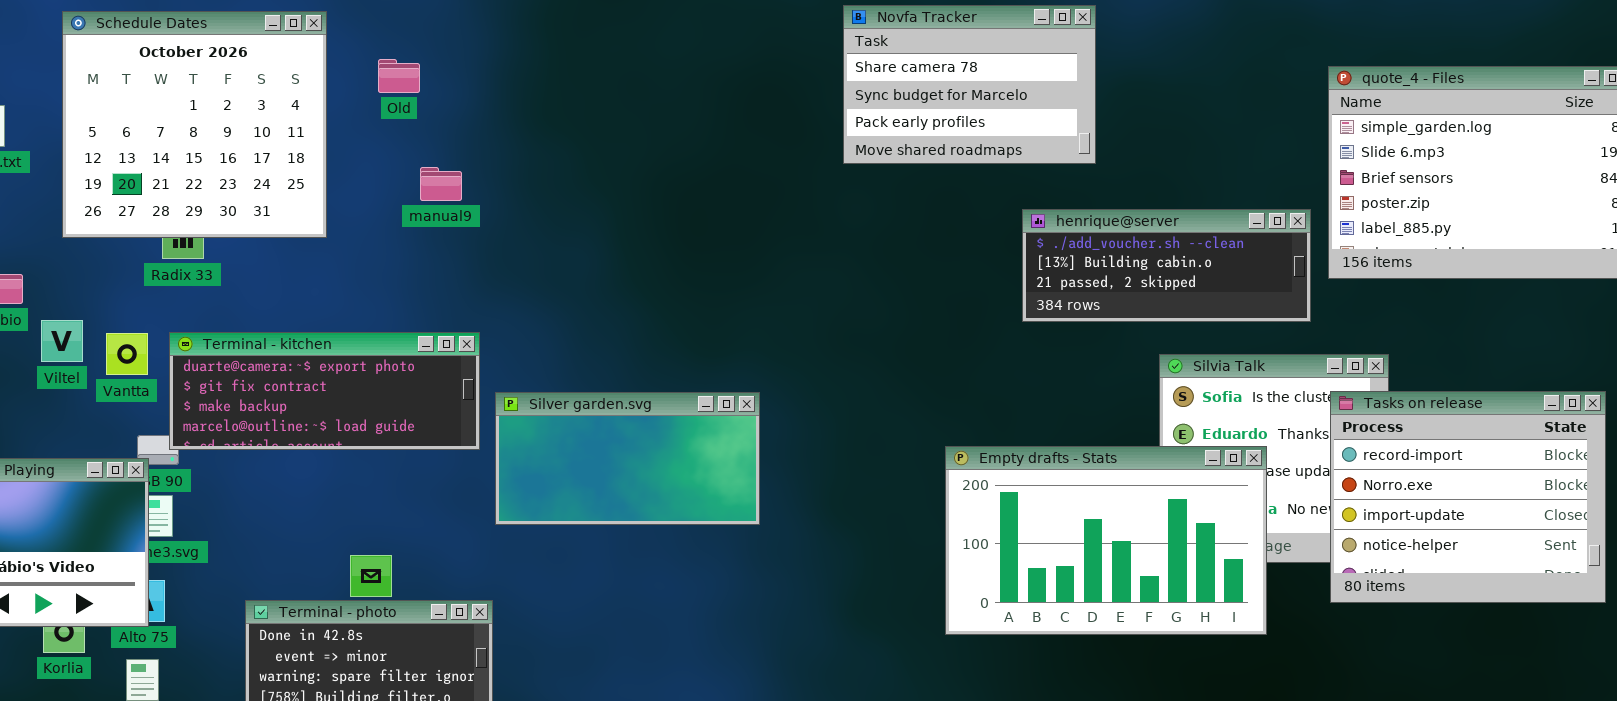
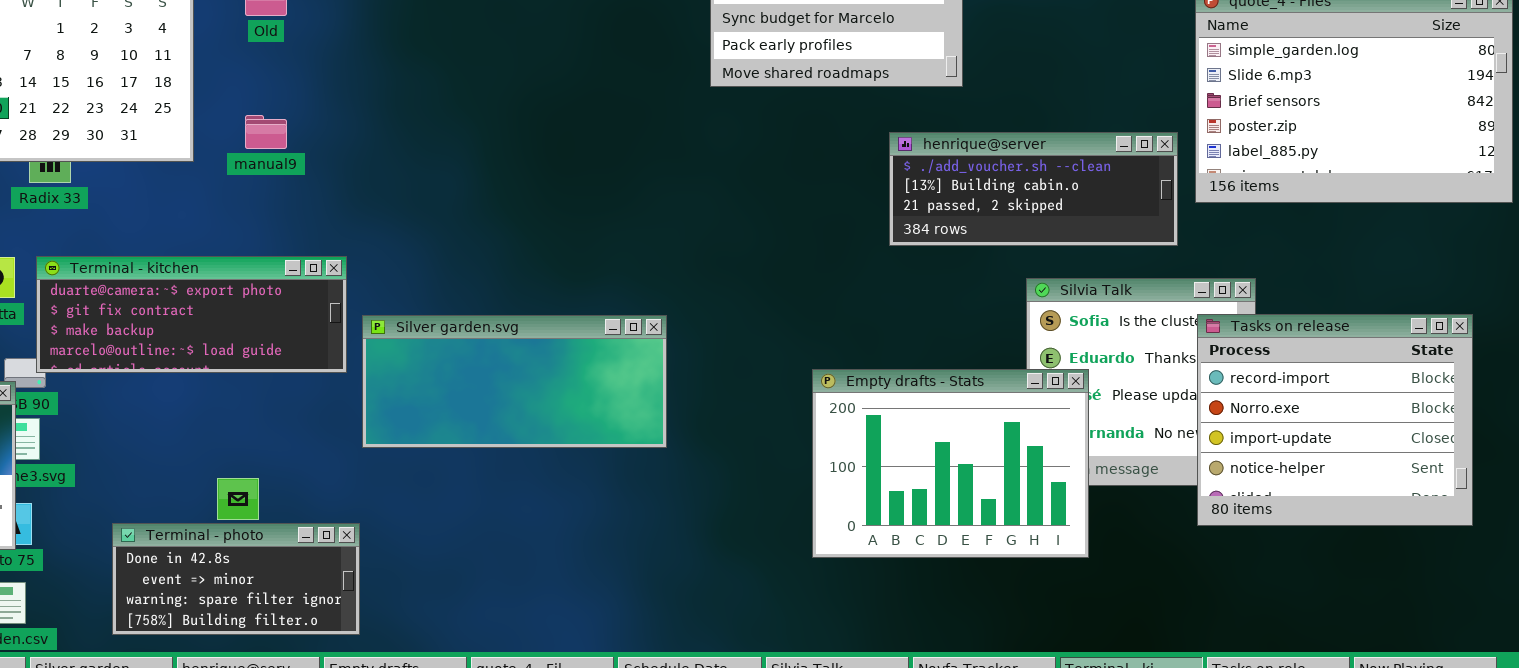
manual9: [420,167,462,201] -> [245,115,287,149], moved
Silver garden.svg: [495,392,760,525] -> [362,315,667,448], resized
Empty drafts - Stats: [945,446,1267,635] -> [812,369,1089,558], resized

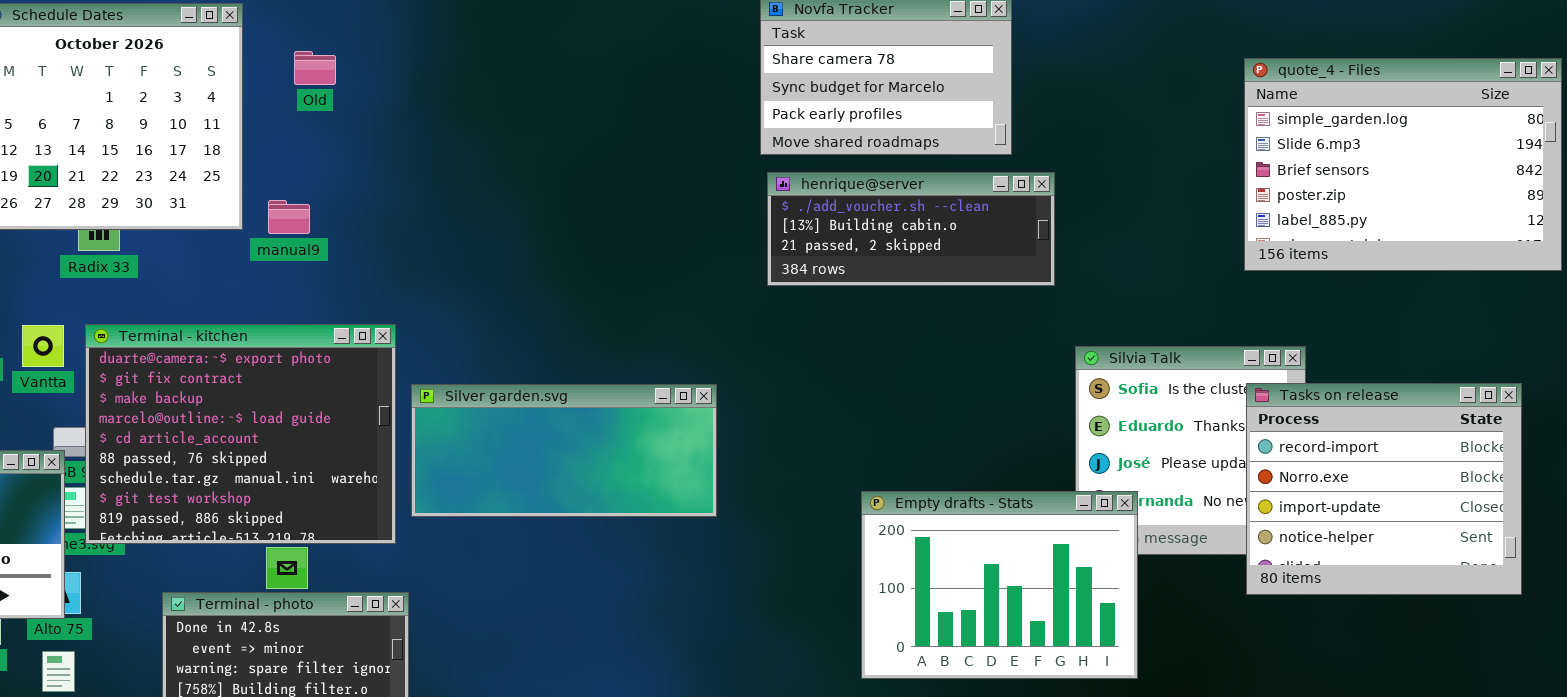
manual9: [245,115,287,149] -> [268,200,310,234], moved
henrique@server: [889,132,1178,246] -> [767,172,1055,286], moved
Terminal - kitchen: [36,256,347,373] -> [85,324,396,544], resized
Empty drafts - Stats: [812,369,1089,558] -> [861,491,1138,679], moved

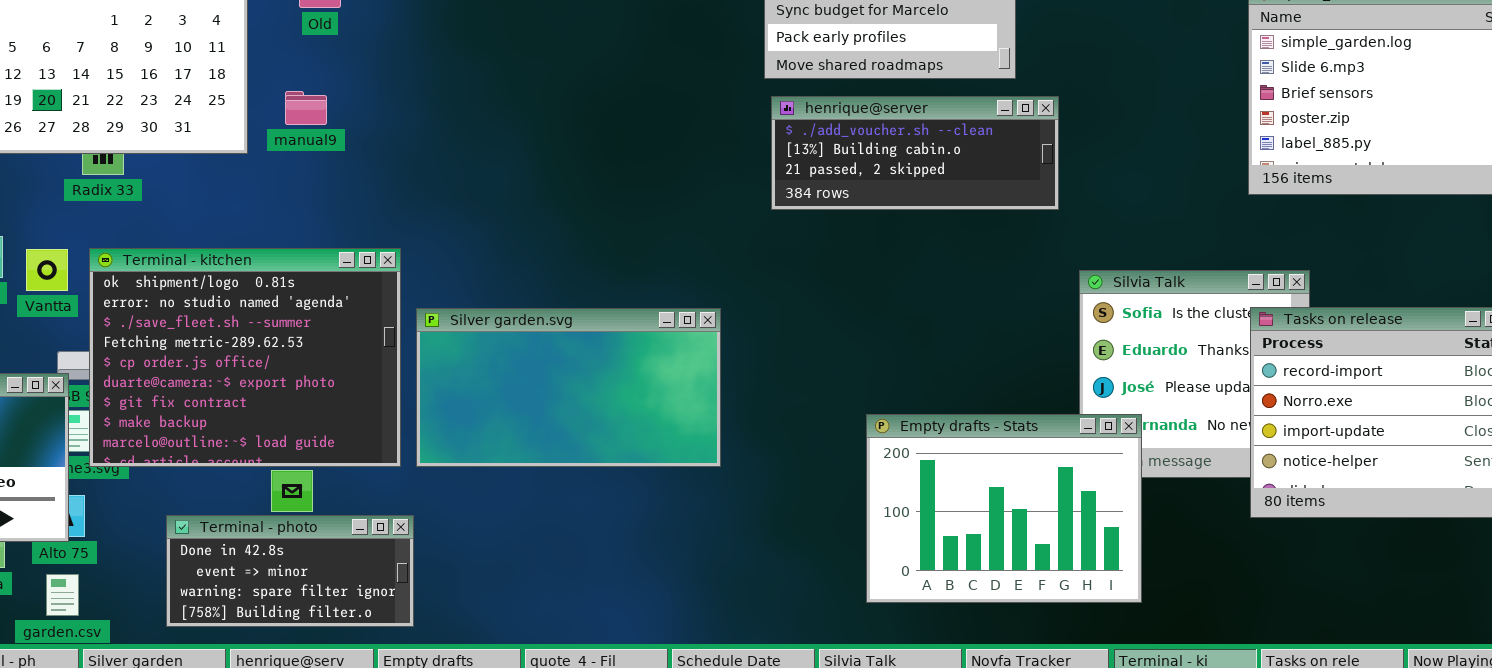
manual9: [268,200,310,234] -> [285,91,327,125], moved
Terminal - kitchen: [85,324,396,544] -> [89,248,401,467], scrolled up 5 rows
Silver garden.svg: [411,384,717,517] -> [416,308,721,467], resized

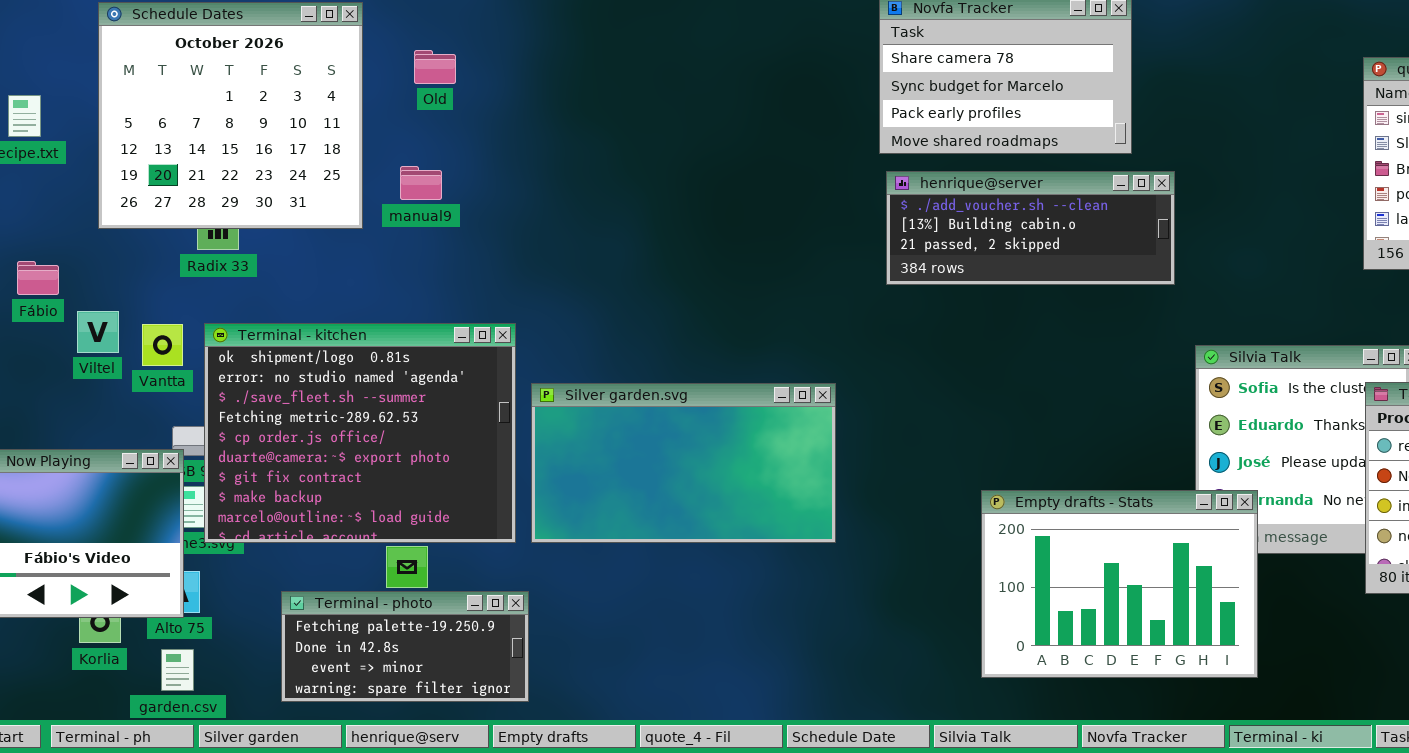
Terminal - photo: [166,515,414,627] -> [281,591,529,702], scrolled up 1 row

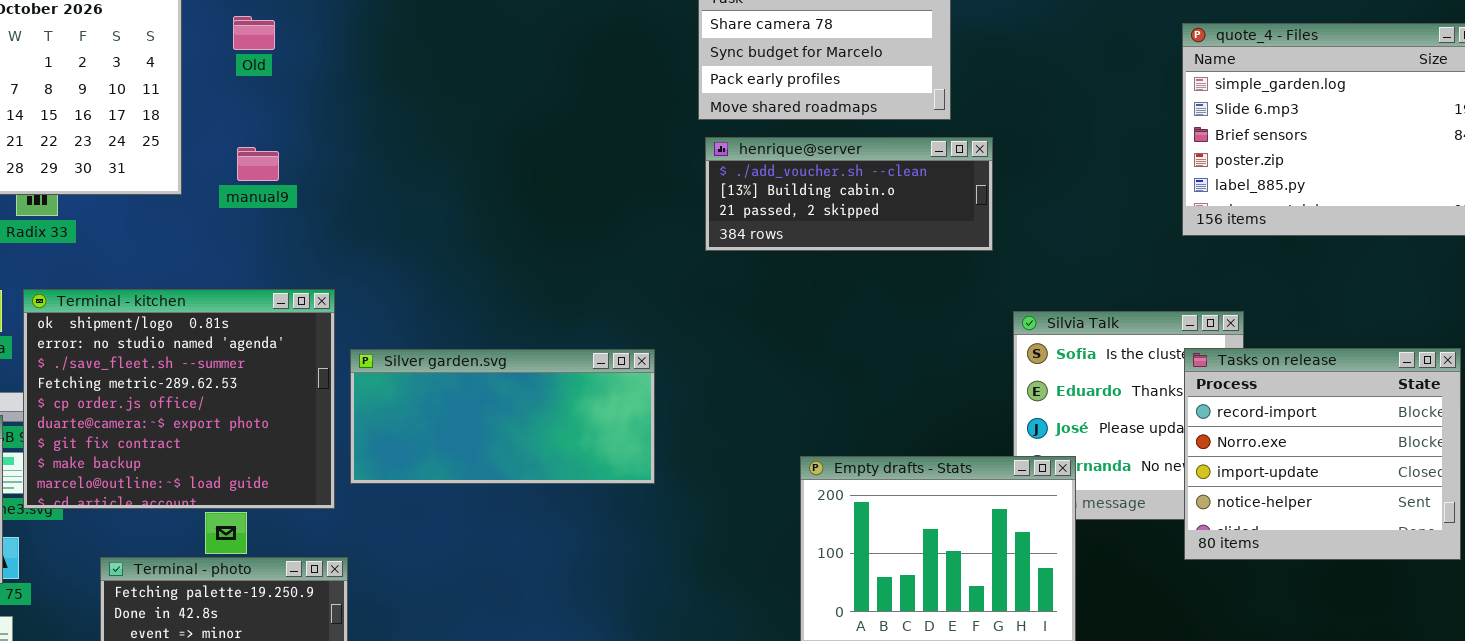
manual9: [400,166,442,200] -> [237,147,279,181], moved
Silver garden.svg: [531,383,836,543] -> [350,349,655,484], resized

